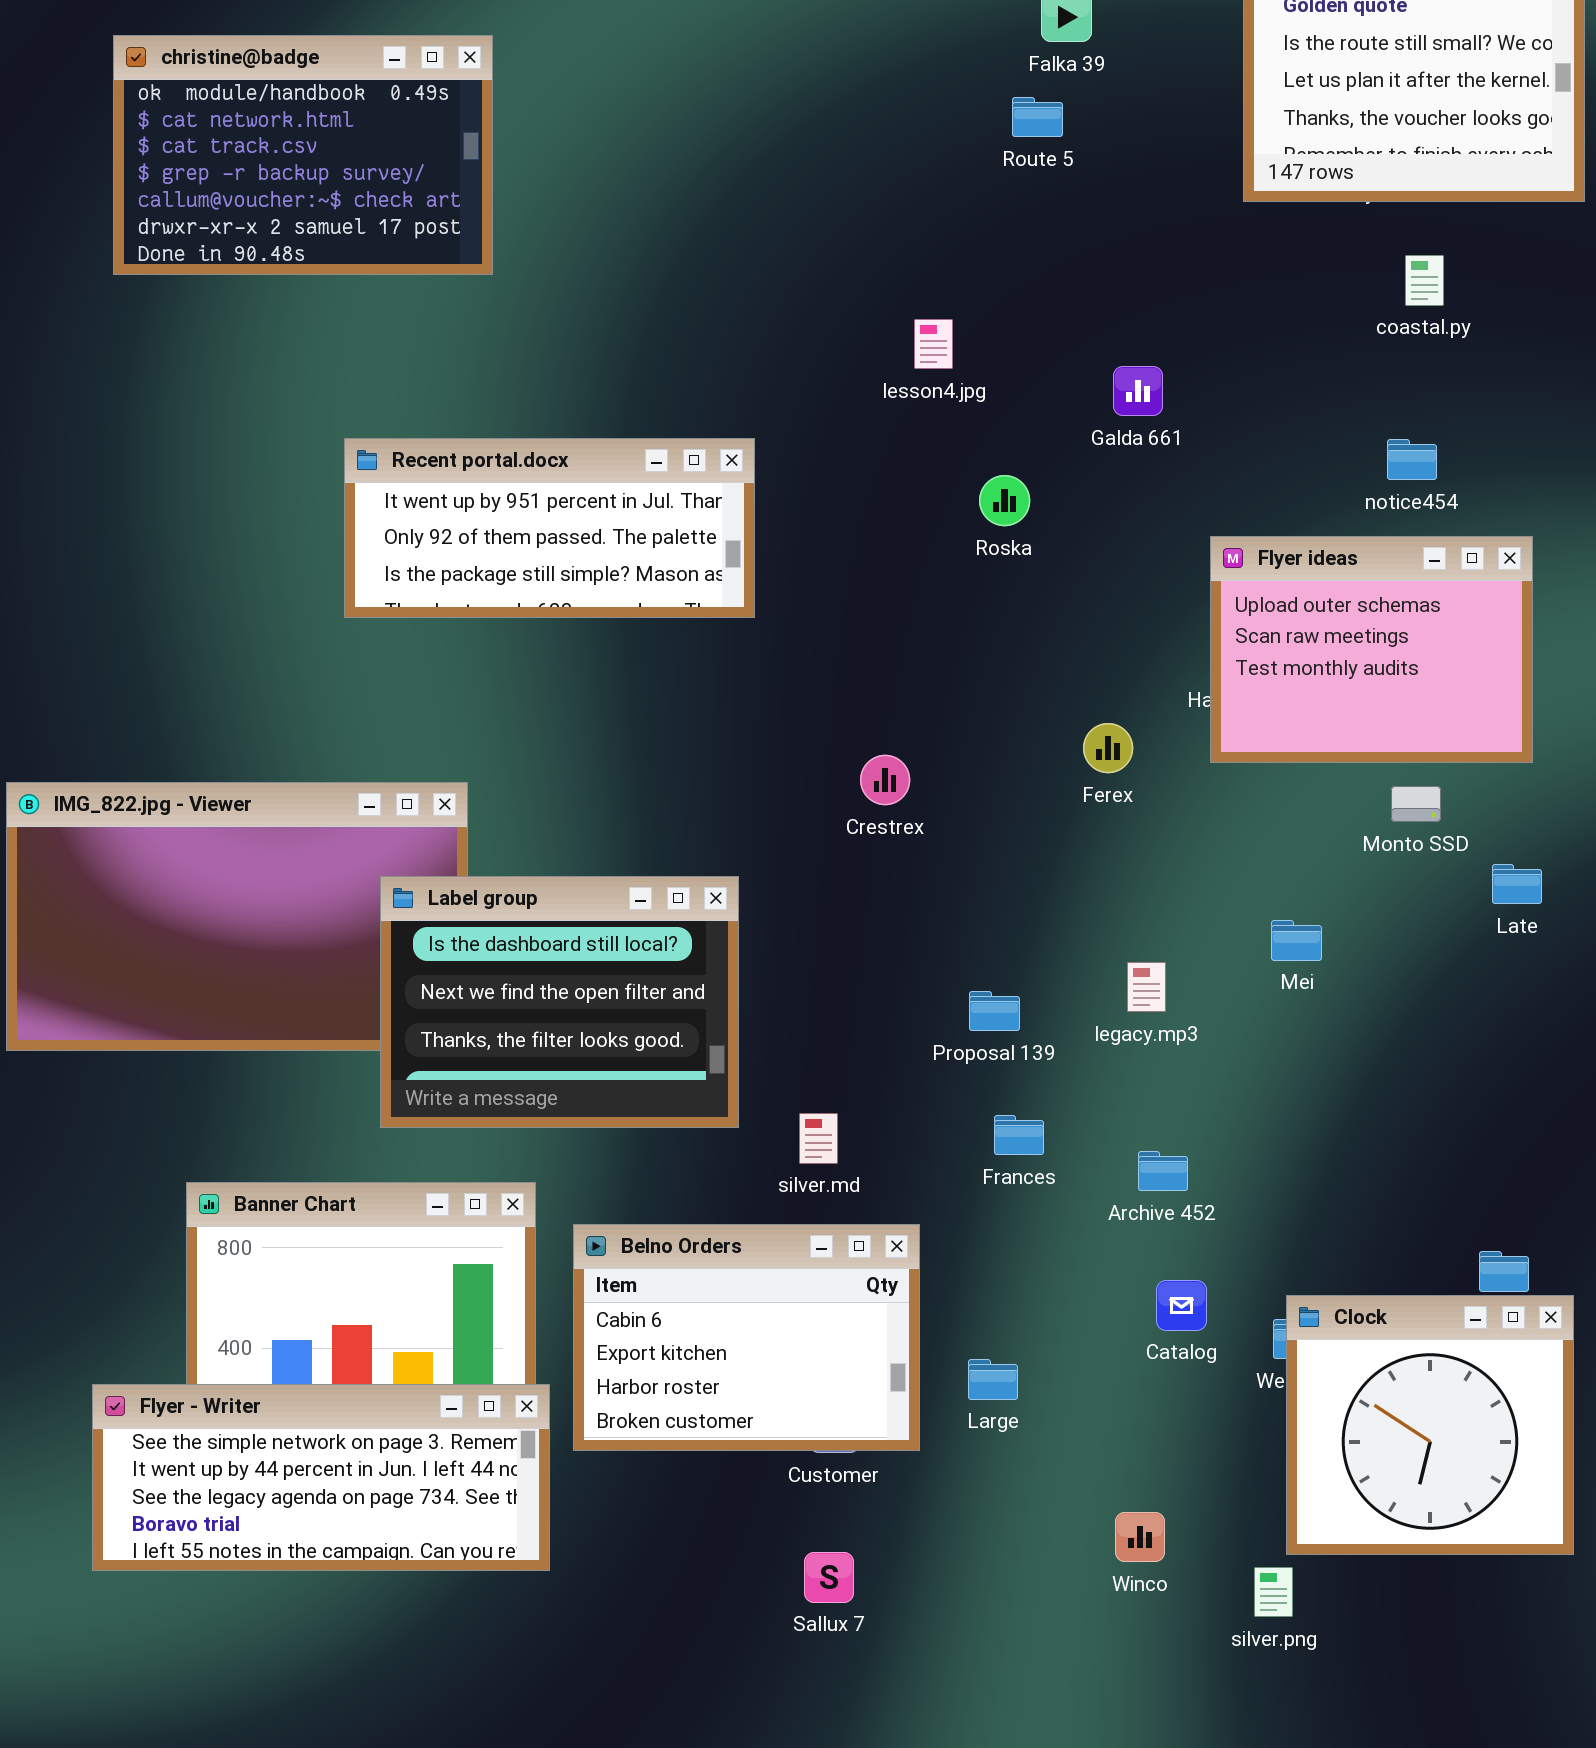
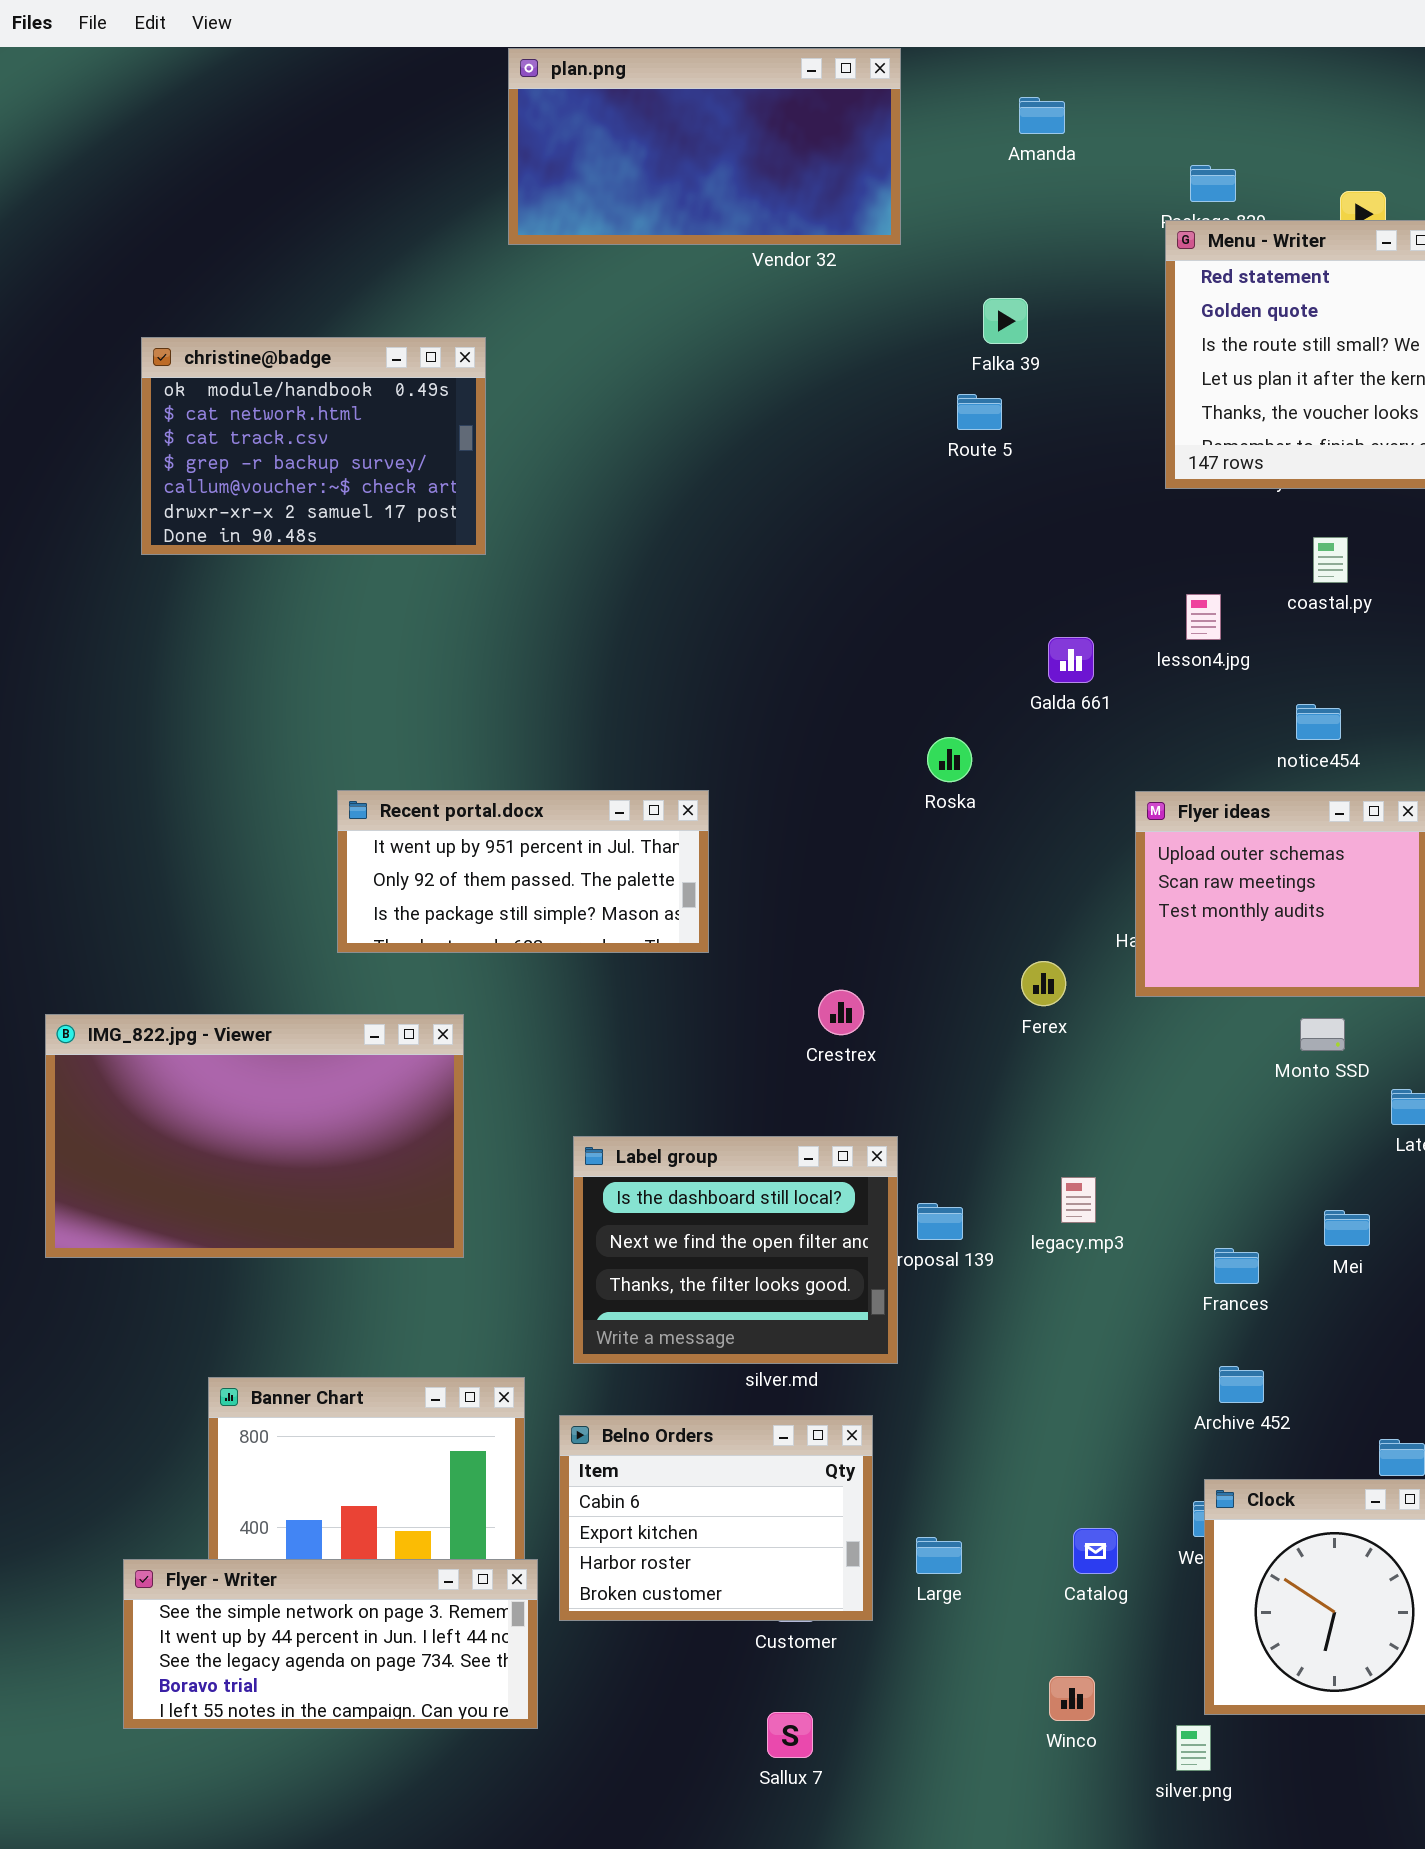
lesson4.jpg: [914,319,953,369] -> [1186,594,1221,640], moved
Recent portal.docx: [344,438,755,618] -> [337,790,709,953], moved
Label group: [380,876,739,1128] -> [573,1136,898,1364], moved
Mei: [1271,920,1322,961] -> [1324,1210,1370,1246], moved
Frances: [994,1115,1044,1155] -> [1214,1248,1259,1284], moved
Archive 452: [1138,1151,1188,1191] -> [1219,1366,1264,1403], moved
Catalog: [1156,1280,1207,1331] -> [1073,1528,1118,1574], moved

